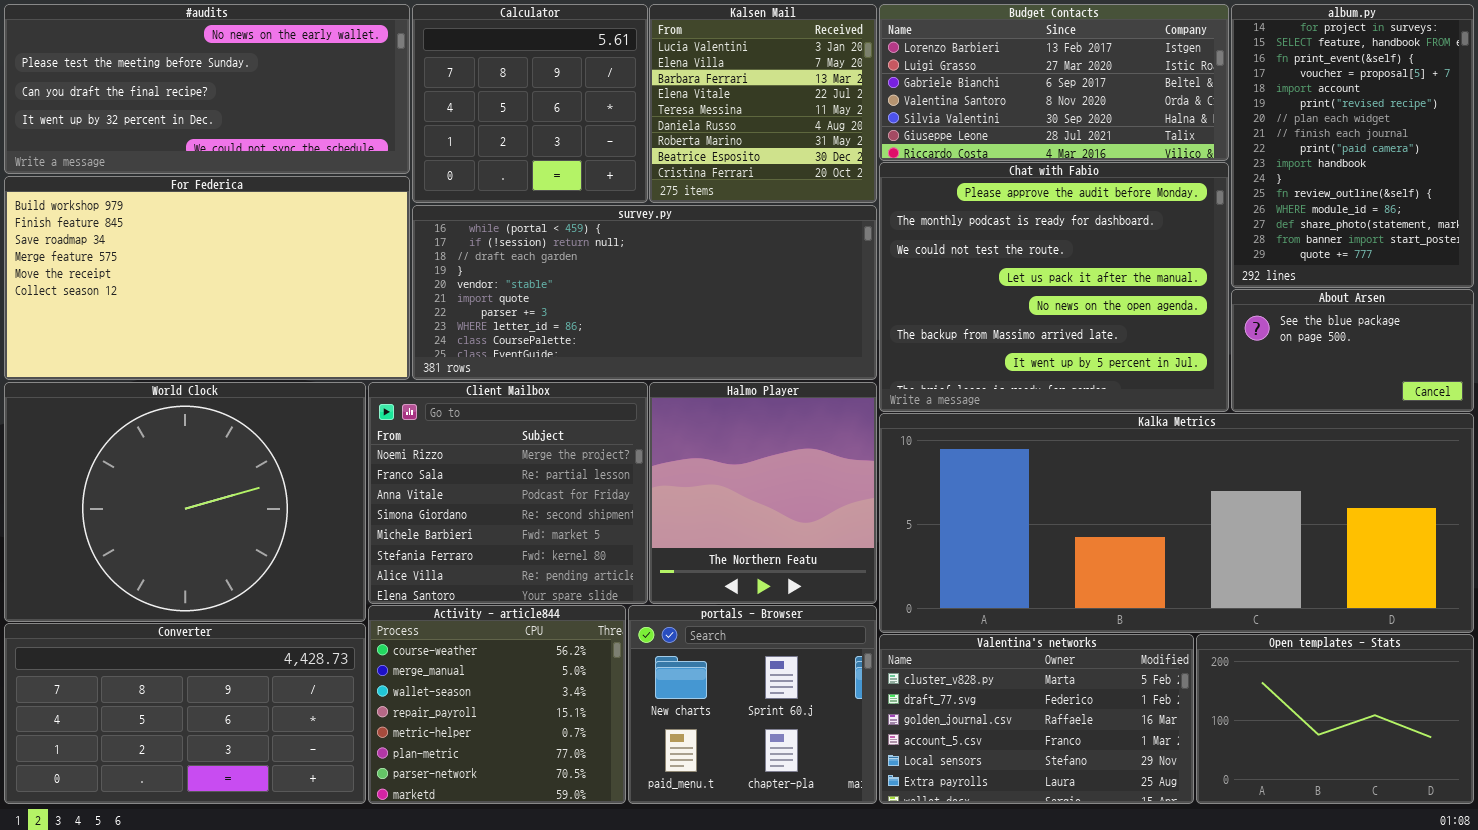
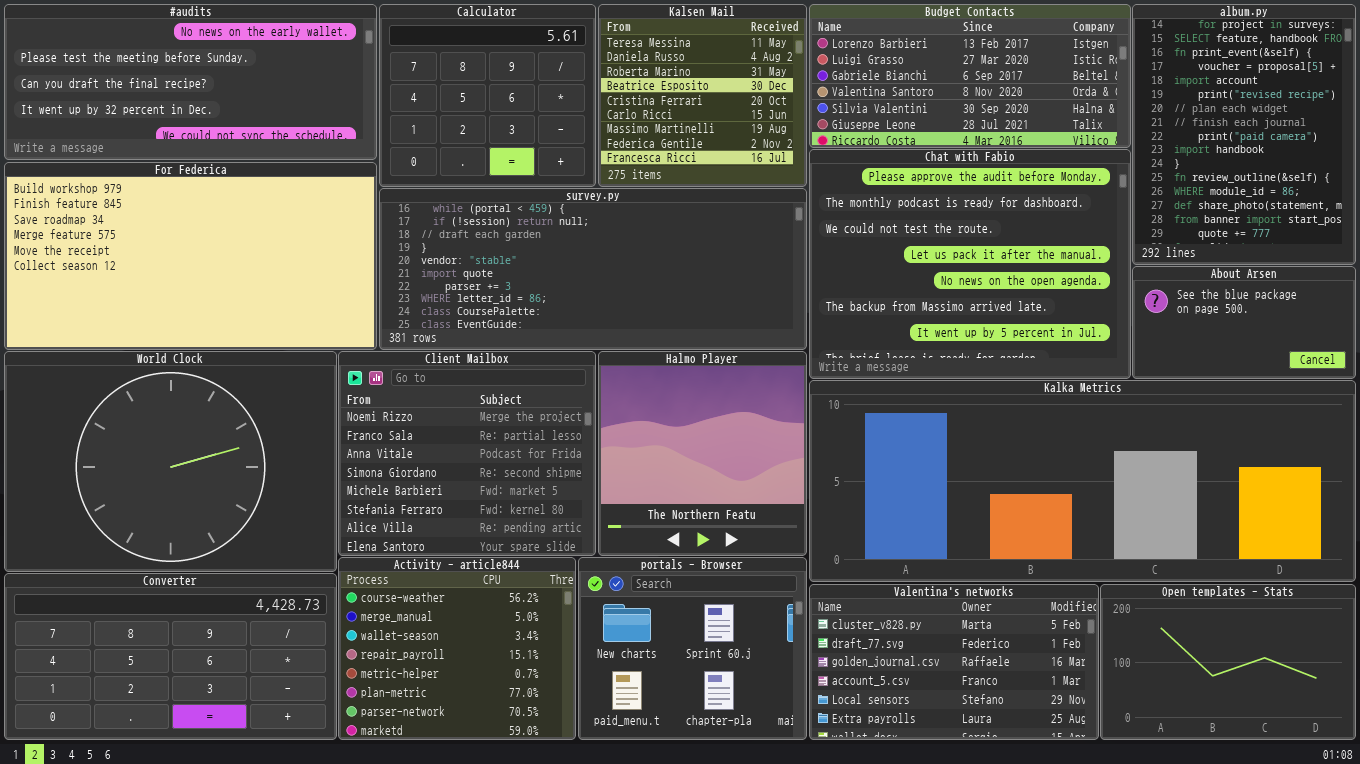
Kalsen Mail: [649,4,877,203] -> [598,4,807,187], scrolled down 4 rows

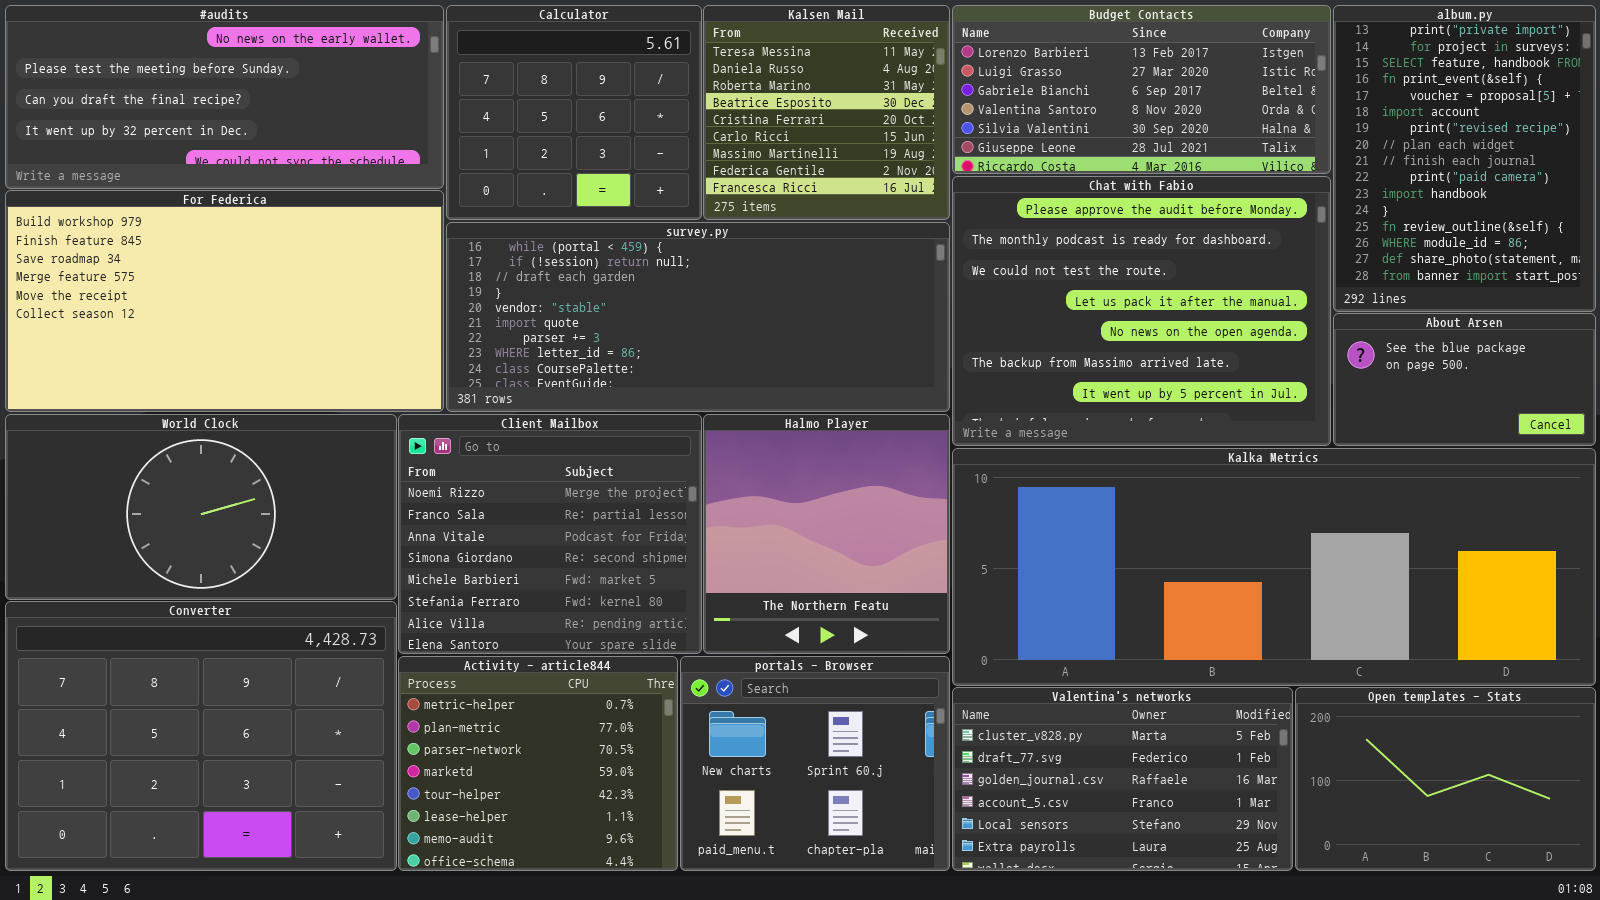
album.py: [1132,4,1356,265] -> [1333,5,1596,312], scrolled up 1 row
World Clock: [4,351,337,572] -> [5,414,397,600], resized
Activity - article844: [338,557,576,740] -> [398,656,678,871], scrolled down 4 rows
Converter: [4,573,337,740] -> [5,601,397,871], resized

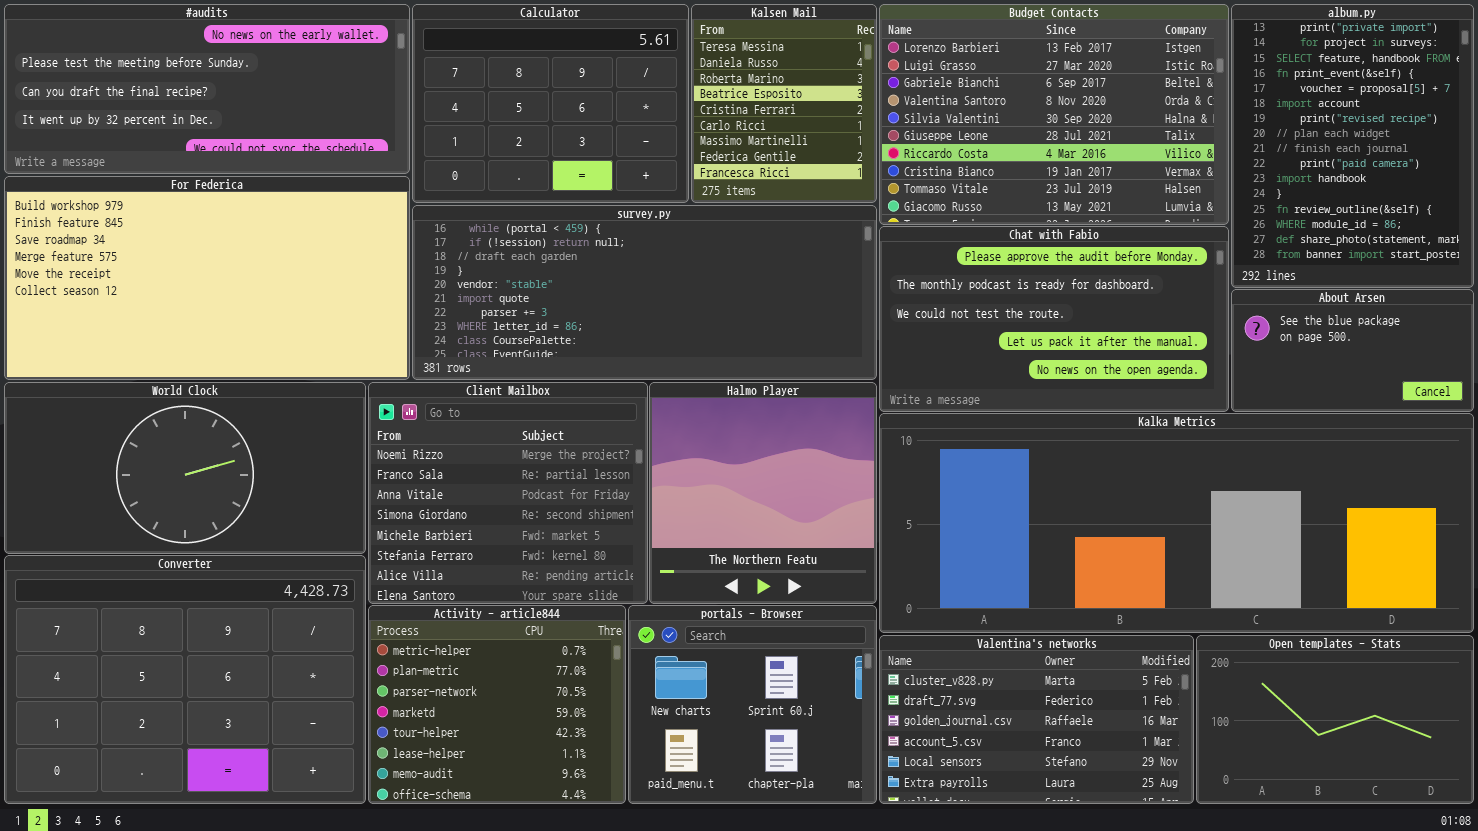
Calculator: [446,5,702,220] -> [412,4,689,203], resized
Kalsen Mail: [703,5,950,220] -> [691,4,877,203], resized
Budget Contacts: [952,5,1331,174] -> [879,4,1229,225], resized
Chat with Fabio: [952,176,1331,446] -> [879,226,1229,412], resized

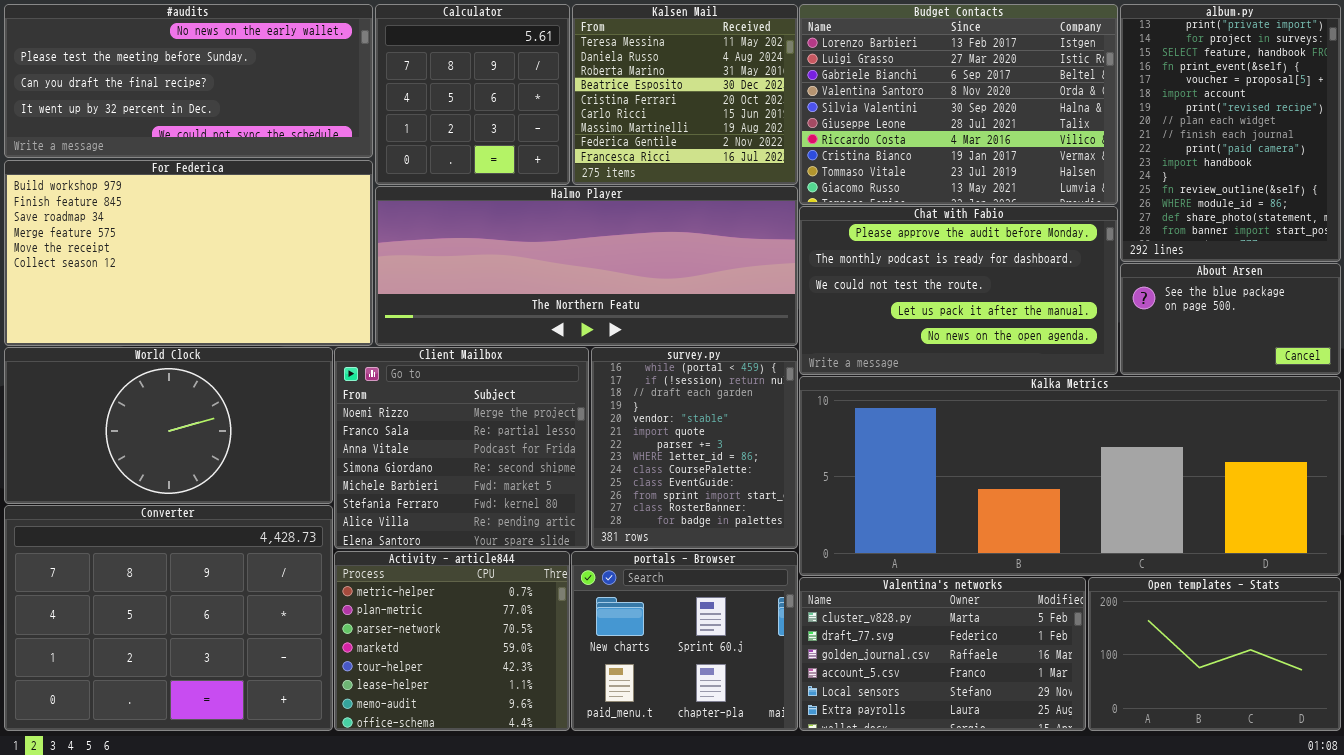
Calculator: [412,4,689,203] -> [375,4,570,185], resized
Kalsen Mail: [691,4,877,203] -> [572,4,798,185], resized
survey.py: [412,205,877,380] -> [591,347,798,549], moved, resized
Halmo Player: [649,382,877,604] -> [375,186,798,346], moved, resized

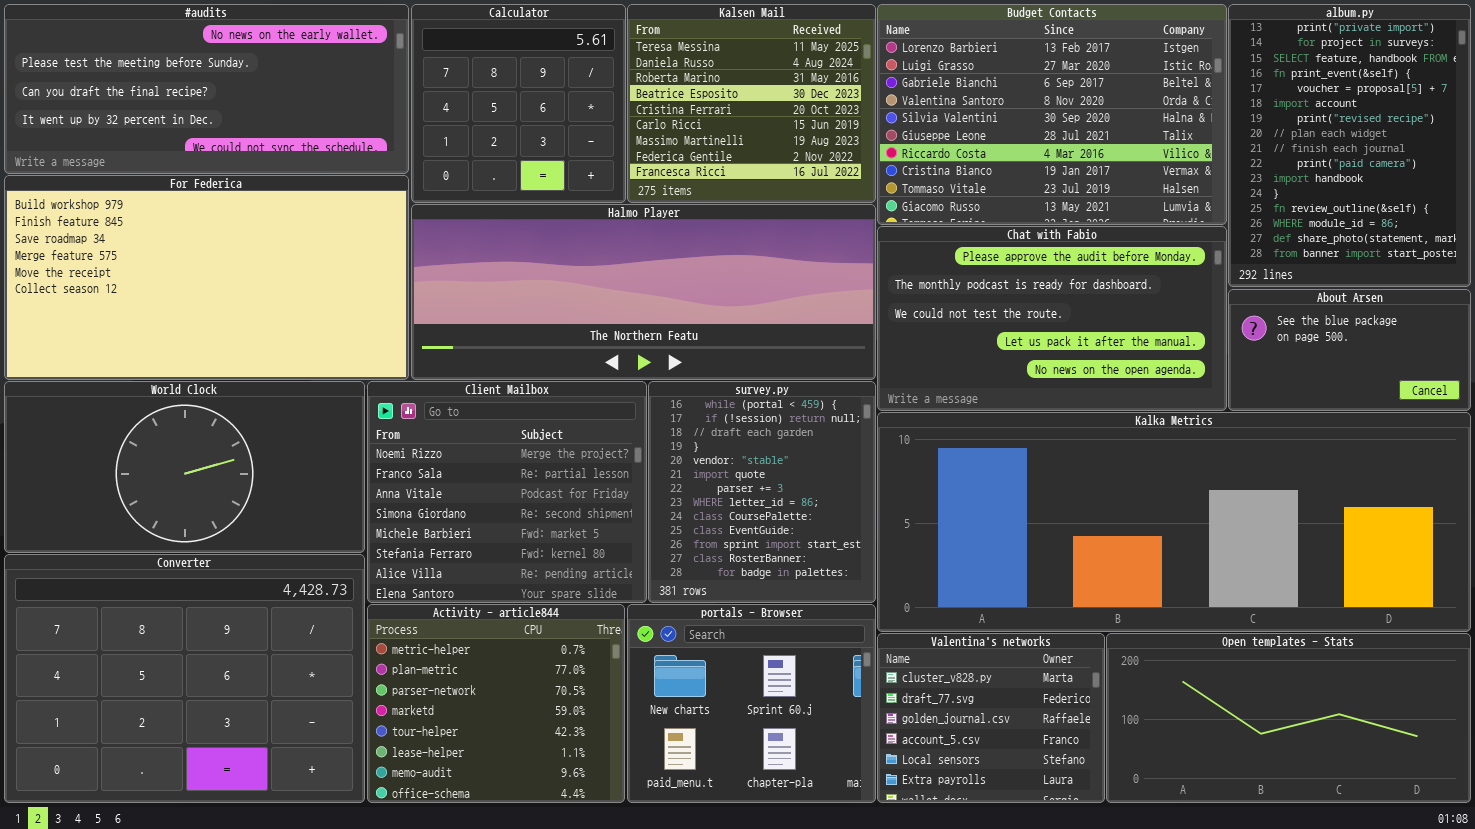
Valentina's networks: [799,577,1086,731] -> [877,633,1105,803], resized
Open templates - Stats: [1088,577,1341,731] -> [1106,633,1471,803], resized

